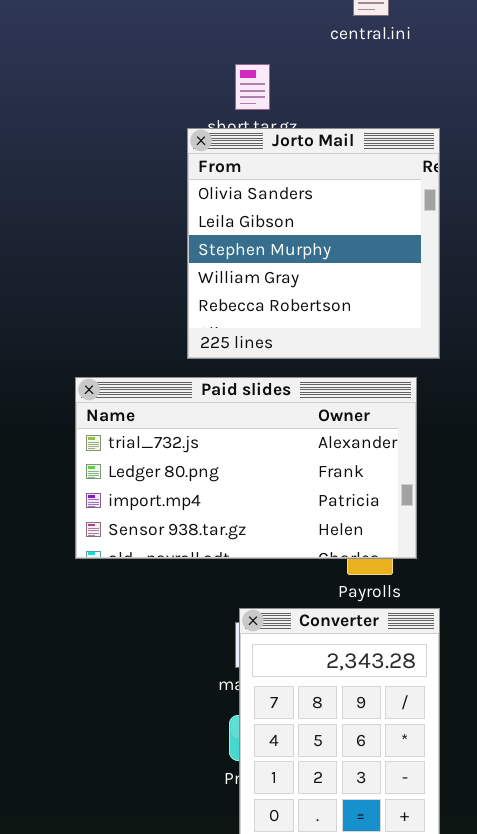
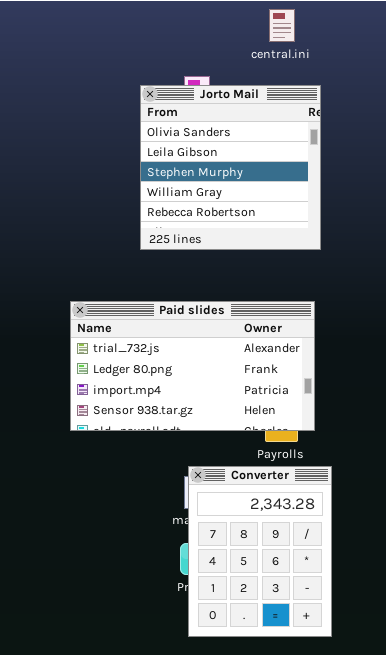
Jorto Mail: [187,128,440,359] -> [140,85,321,250], moved

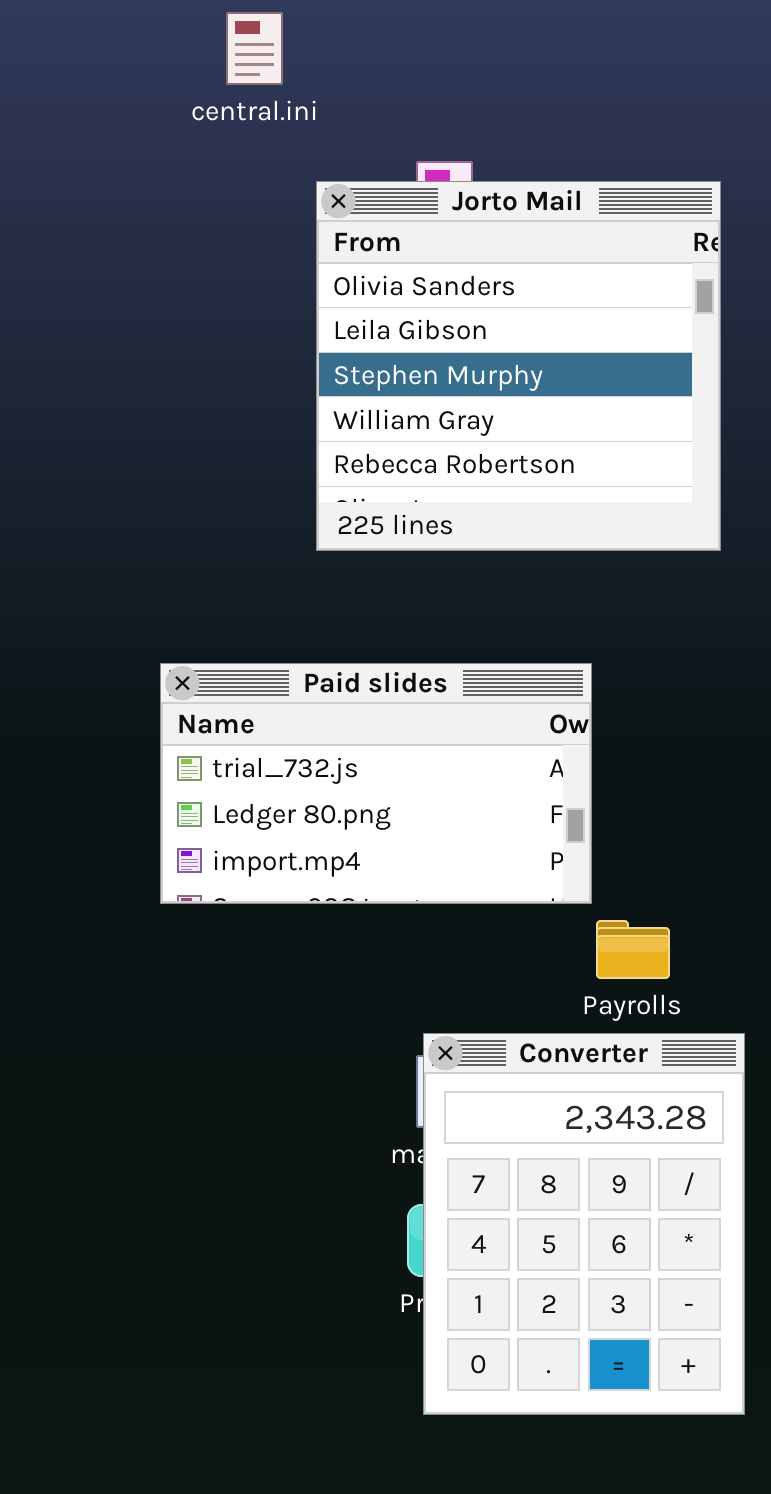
central.ini: [269,9,295,42] -> [226,12,283,85], moved
Paid slides: [70,301,315,431] -> [160,663,592,904], resized

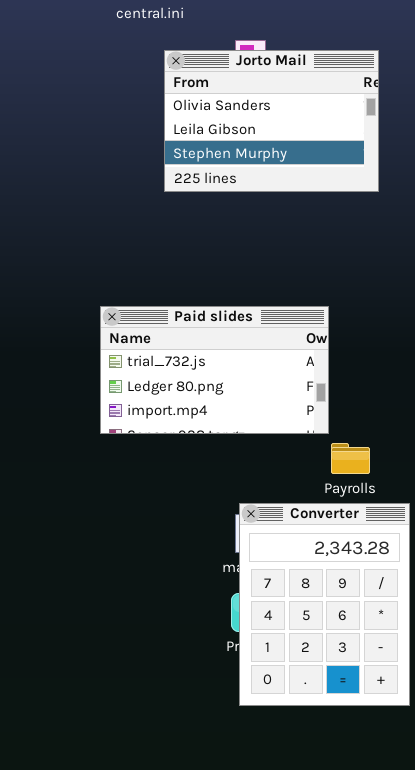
Jorto Mail: [316,181,721,551] -> [164,50,379,192], moved, resized

